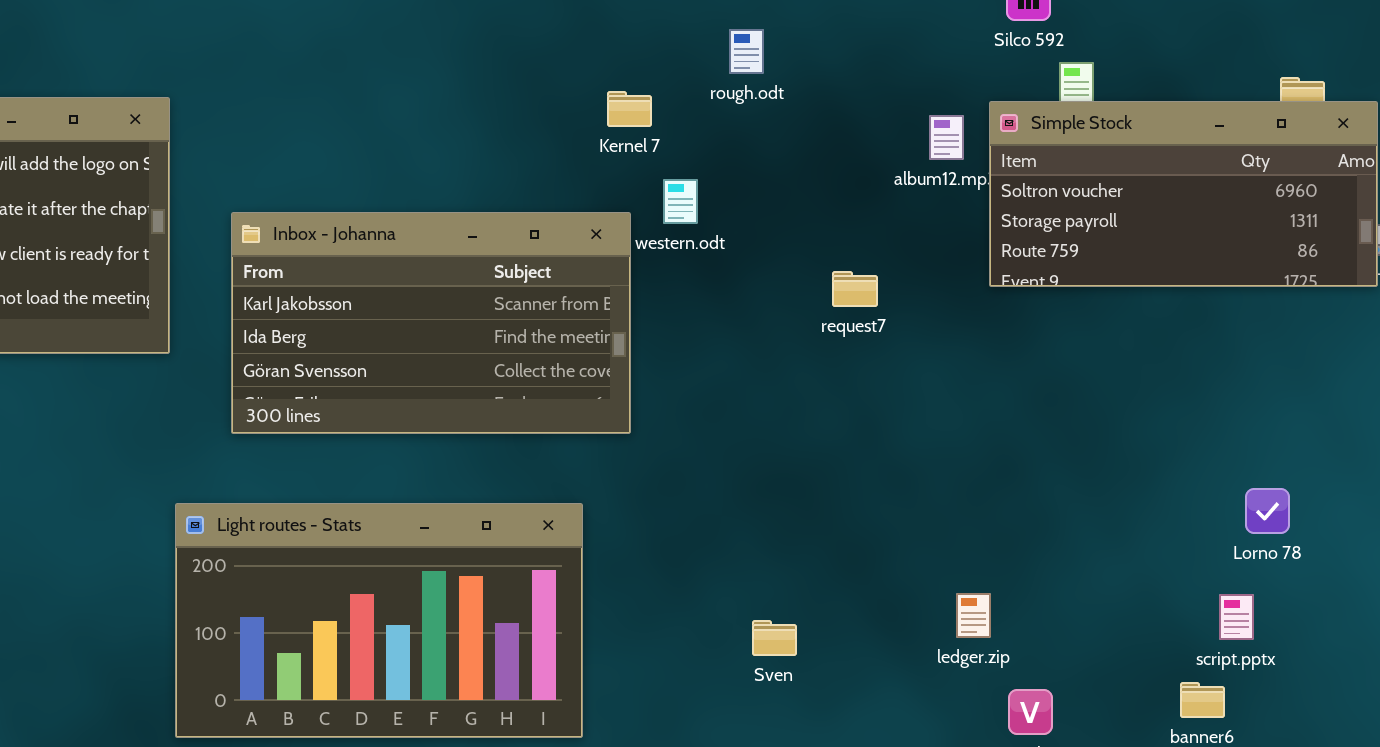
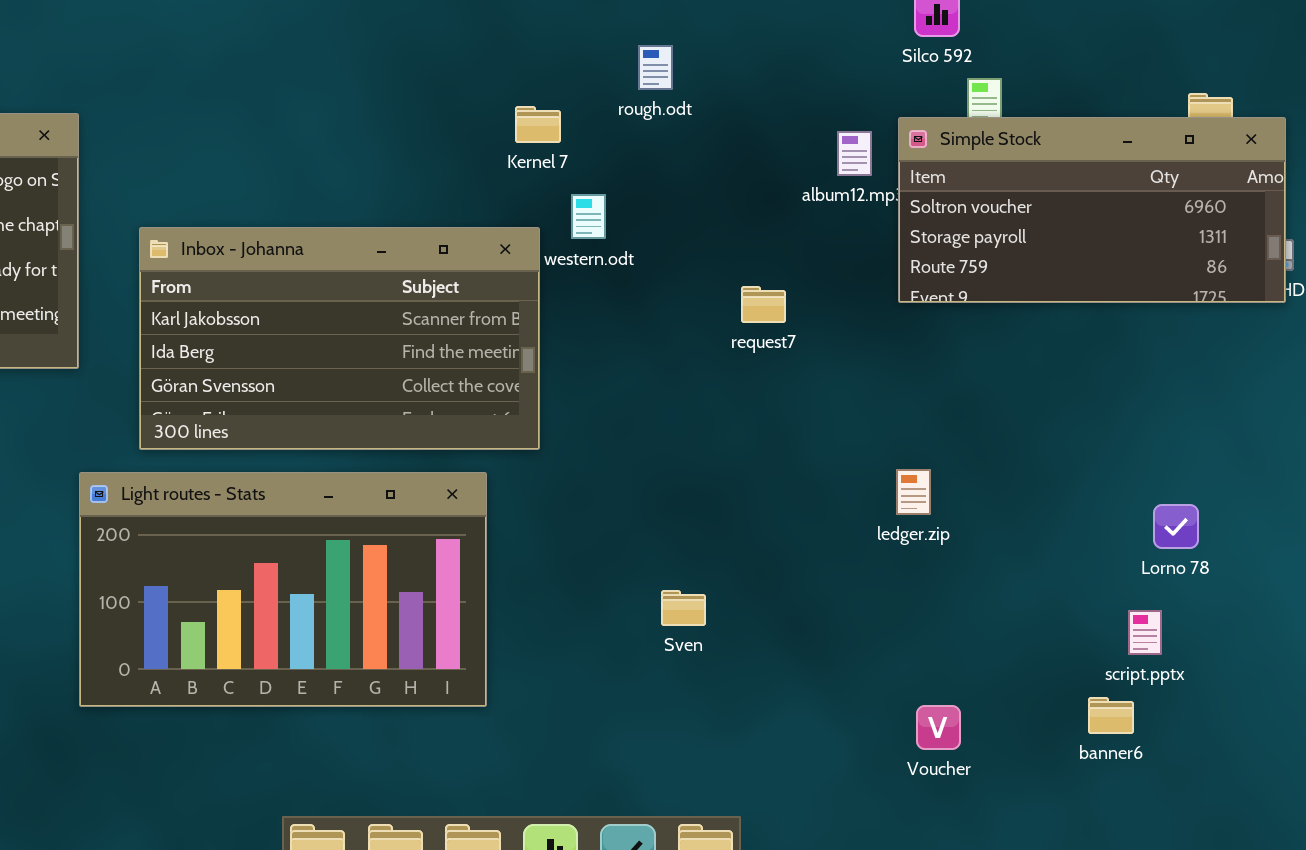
Light routes - Stats: [175,503,583,738] -> [79,472,487,707], moved
ledger.zip: [956,593,991,638] -> [896,469,931,515], moved
Sven: [752,620,797,656] -> [661,590,706,626], moved

